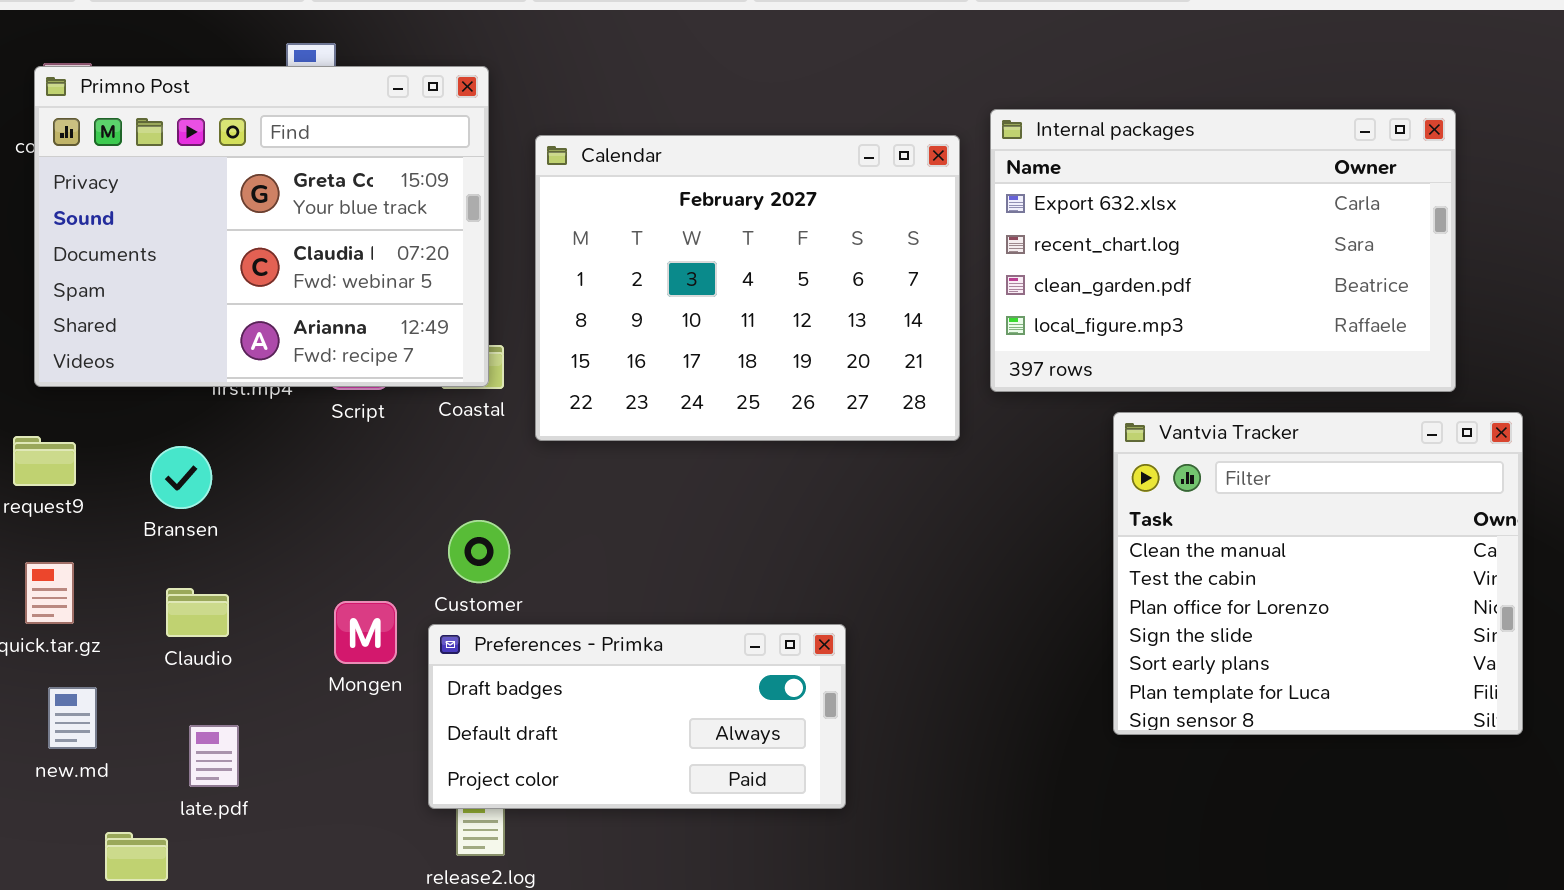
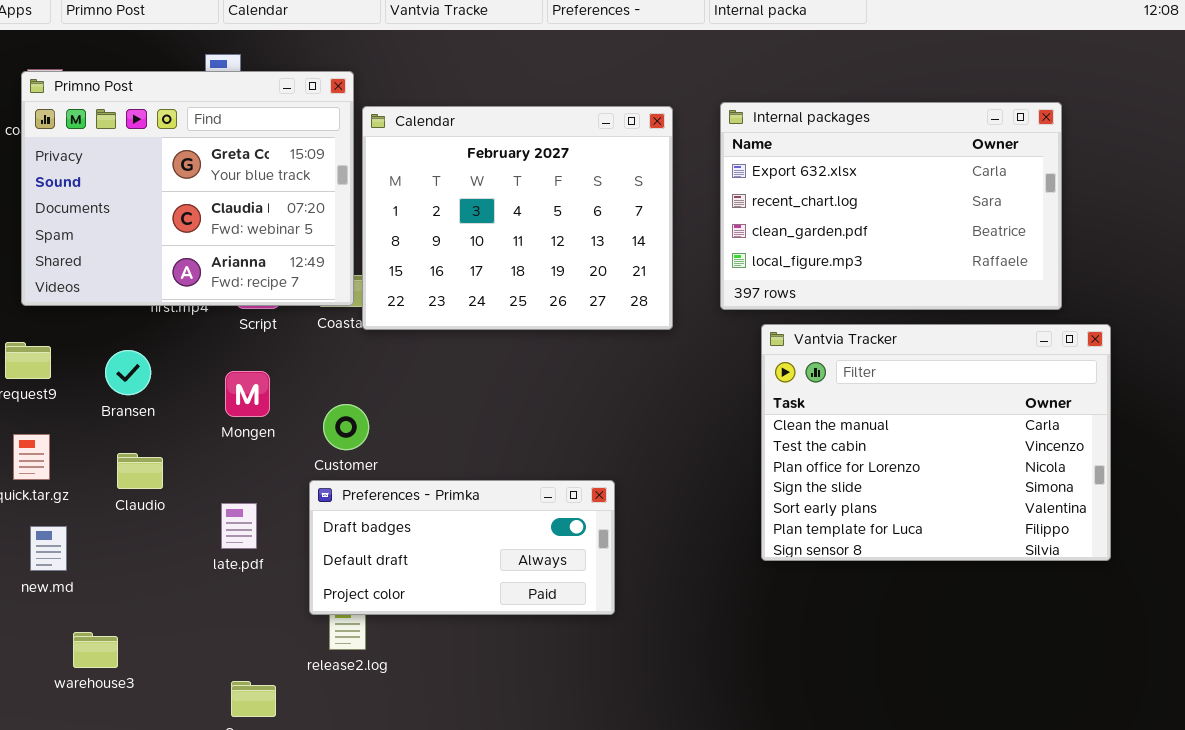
Calendar: [535,135,960,441] -> [362,106,673,330], moved
Vantvia Tracker: [1113,412,1523,735] -> [761,324,1111,561], resized
Mongen: [334,601,397,664] -> [225,371,270,417], moved
late.pdf: [189,725,239,787] -> [221,503,257,549], moved

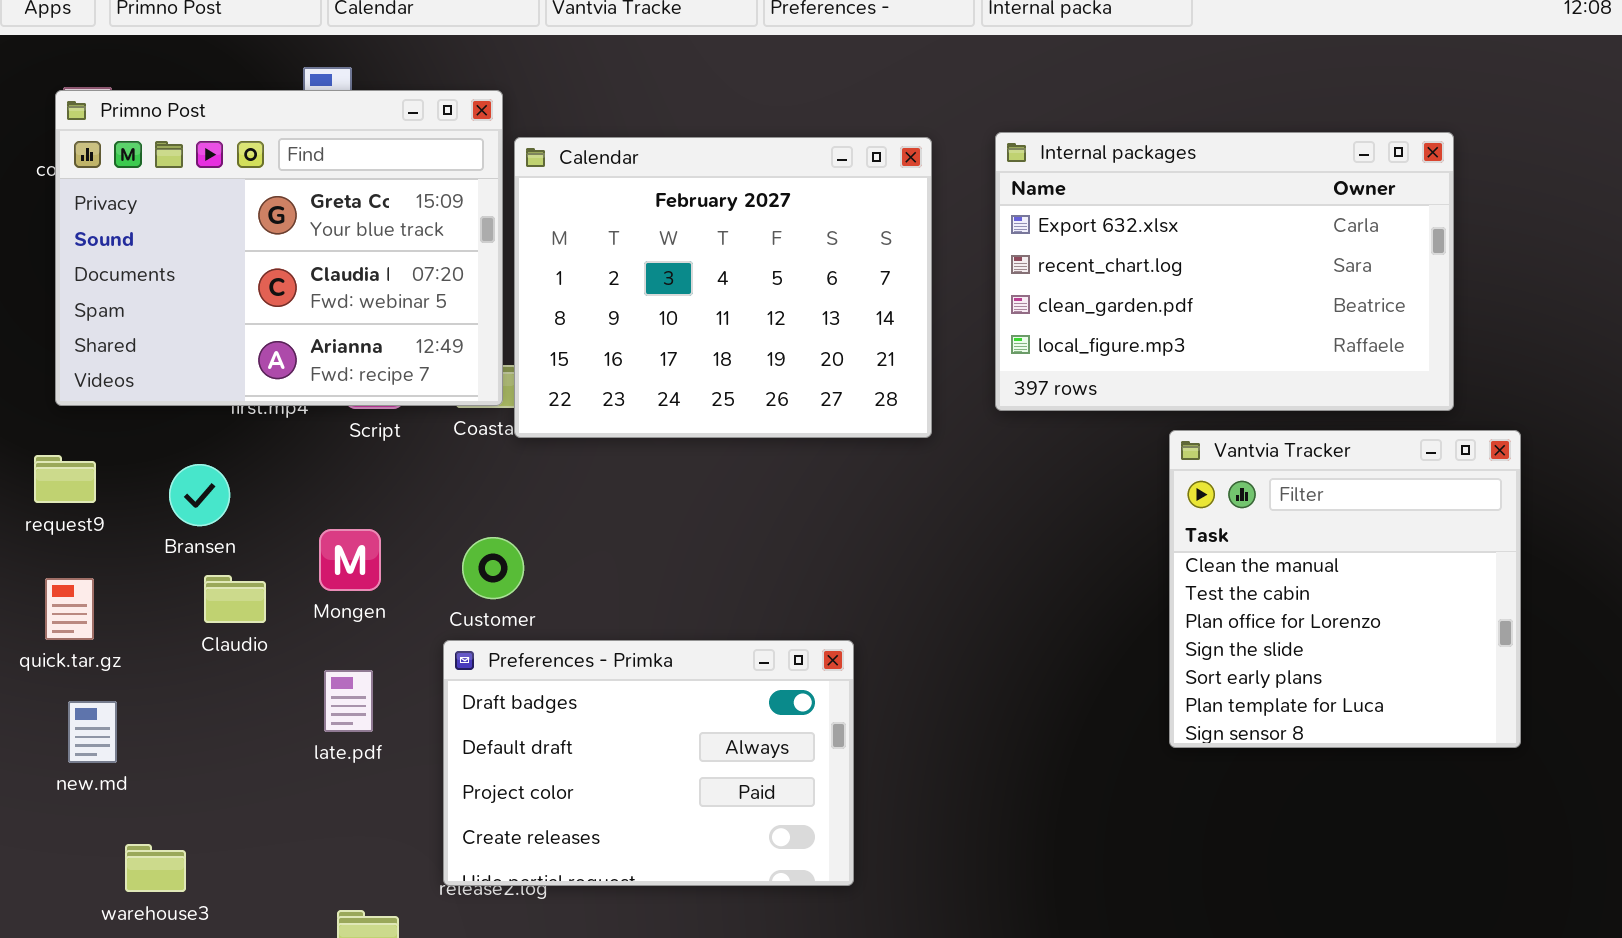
Vantvia Tracker: [761,324,1111,561] -> [1169,430,1521,748], resized
Mongen: [225,371,270,417] -> [319,529,381,591], moved
Claudio: [117,453,163,489] -> [204,575,266,623], moved
Preferences - Primka: [309,480,615,615] -> [443,640,854,886], resized

